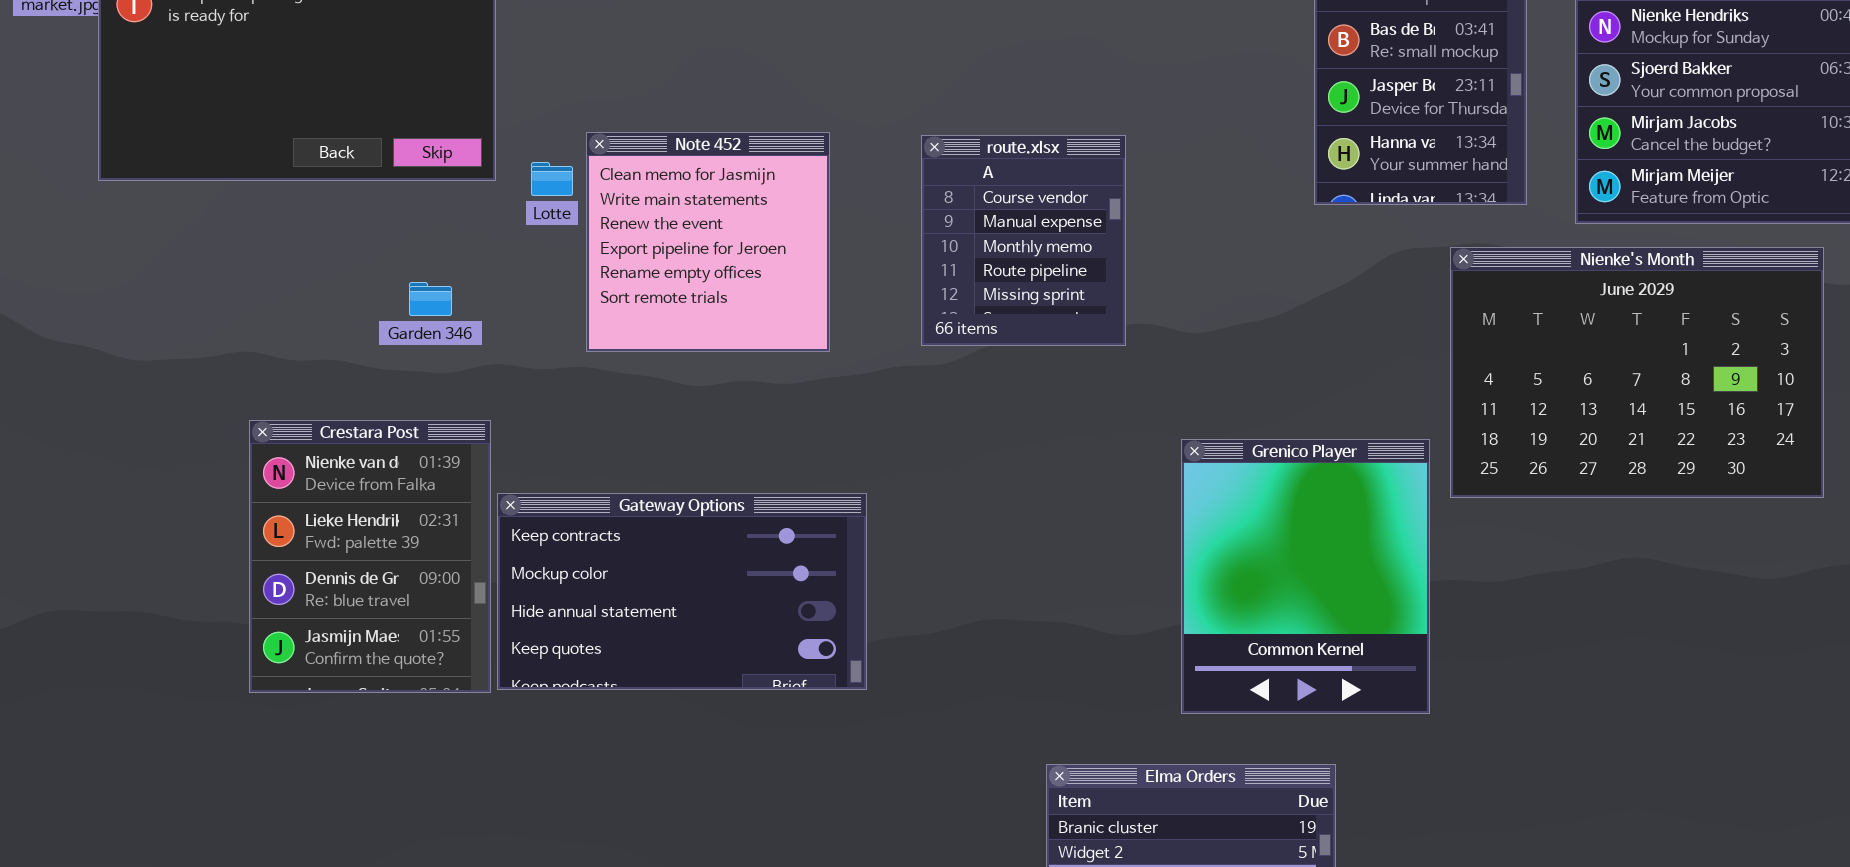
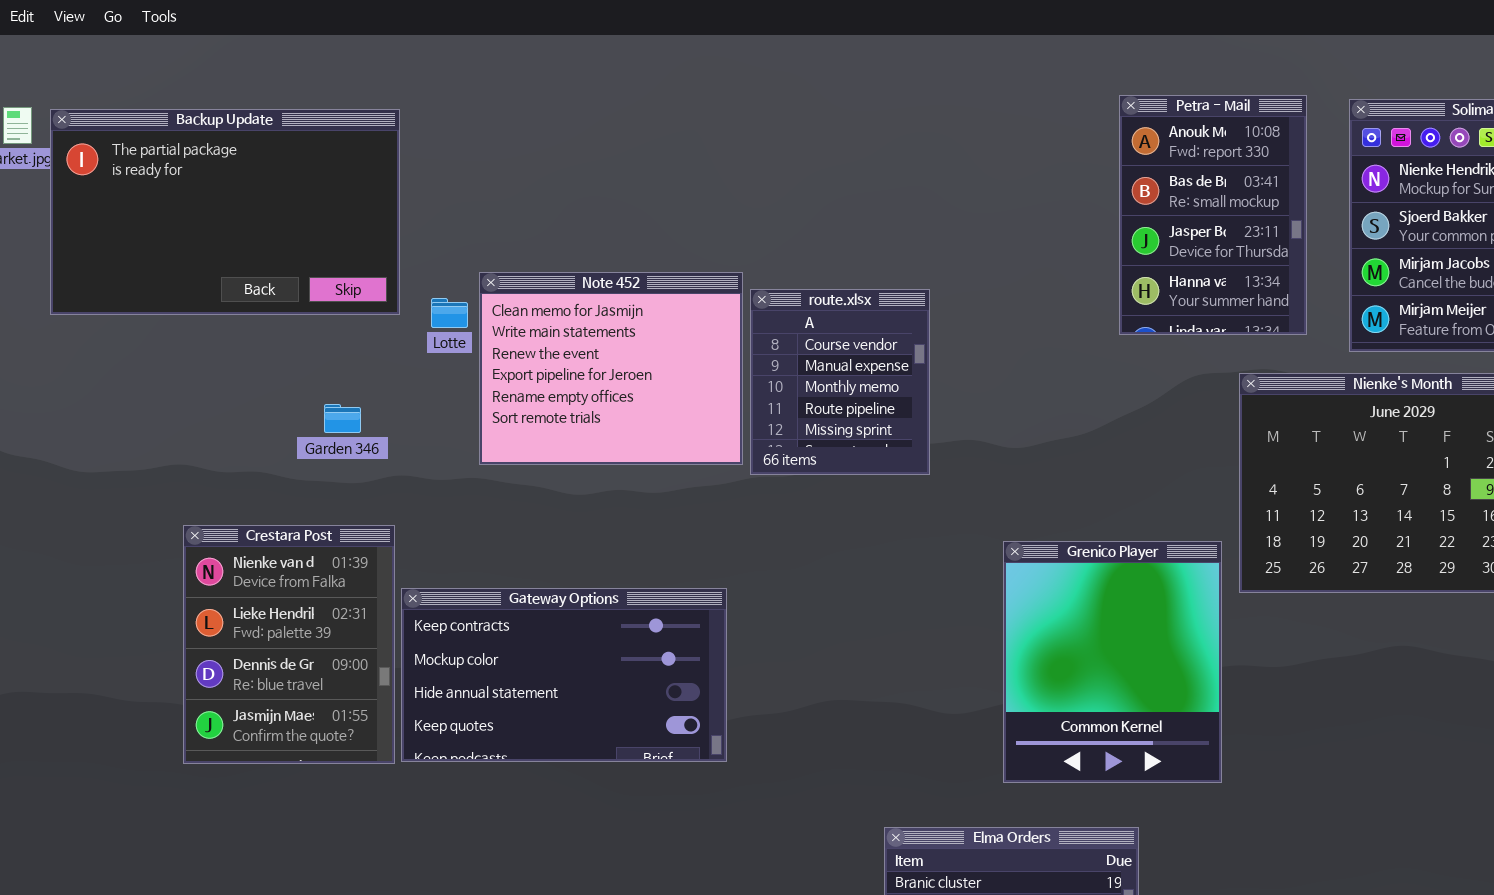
Note 452: [586,132,830,352] -> [479,272,743,465], resized
route.xlsx: [921,135,1126,346] -> [750,289,930,475], moved

